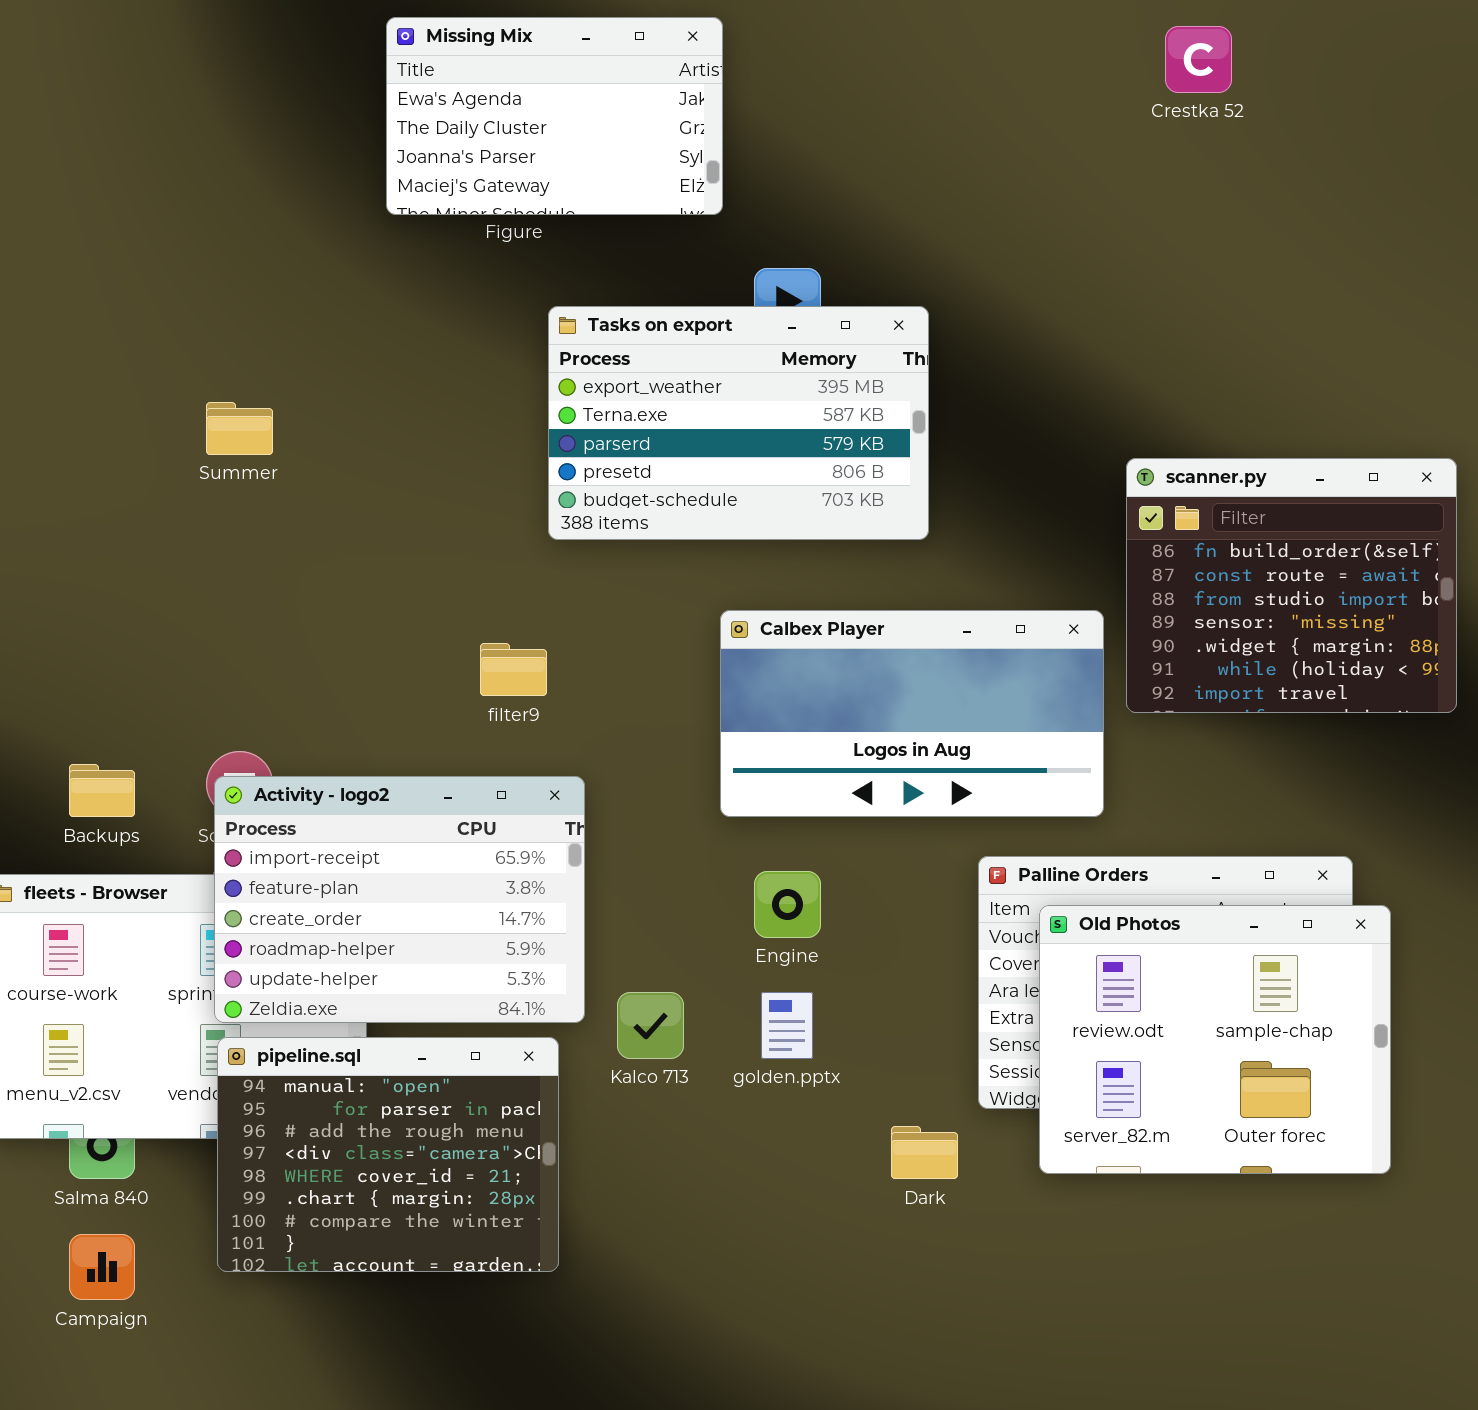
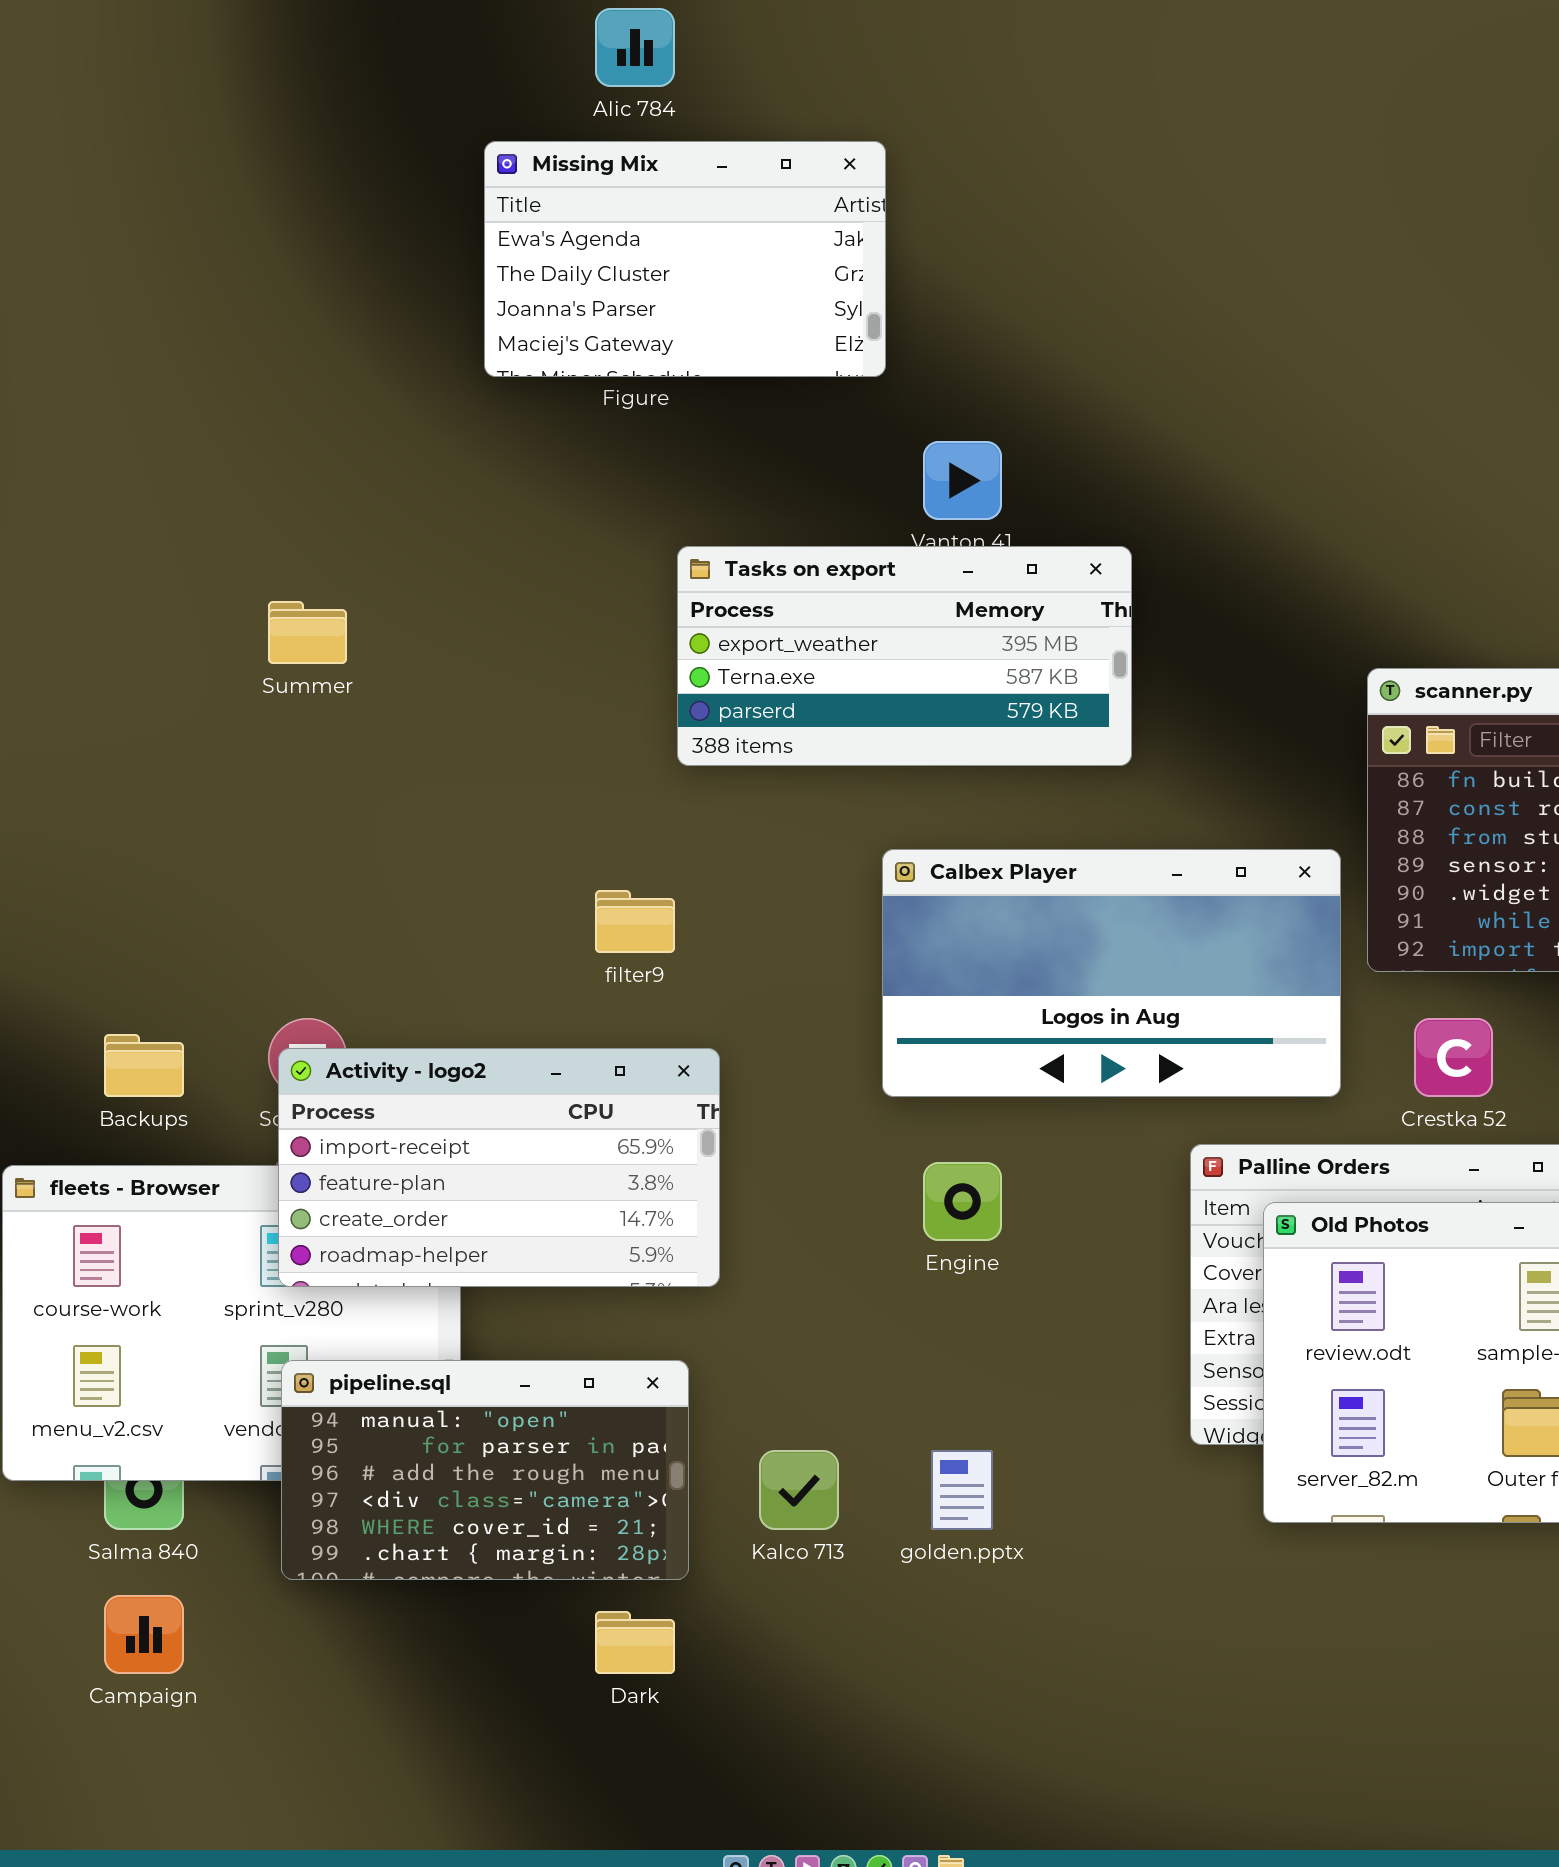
Crestka 52: [1165,26,1232,93] -> [1414,1018,1493,1097], moved
Tasks on export: [548,306,929,540] -> [677,546,1132,766], resized
Activity - logo2: [214,776,585,1023] -> [278,1048,720,1287], resized
Kalco 713: [617,992,684,1059] -> [759,1450,839,1530], moved
golden.pptx: [761,992,813,1059] -> [931,1450,993,1530], moved
pipeline.sql: [217,1037,559,1272] -> [281,1360,689,1580], resized
Dark: [891,1126,958,1179] -> [595,1611,675,1674], moved

